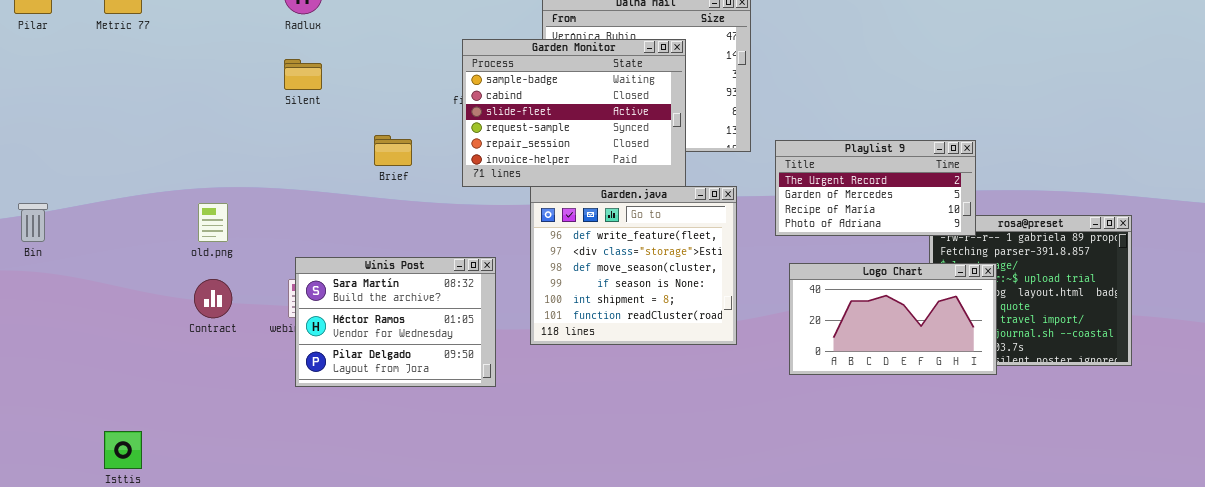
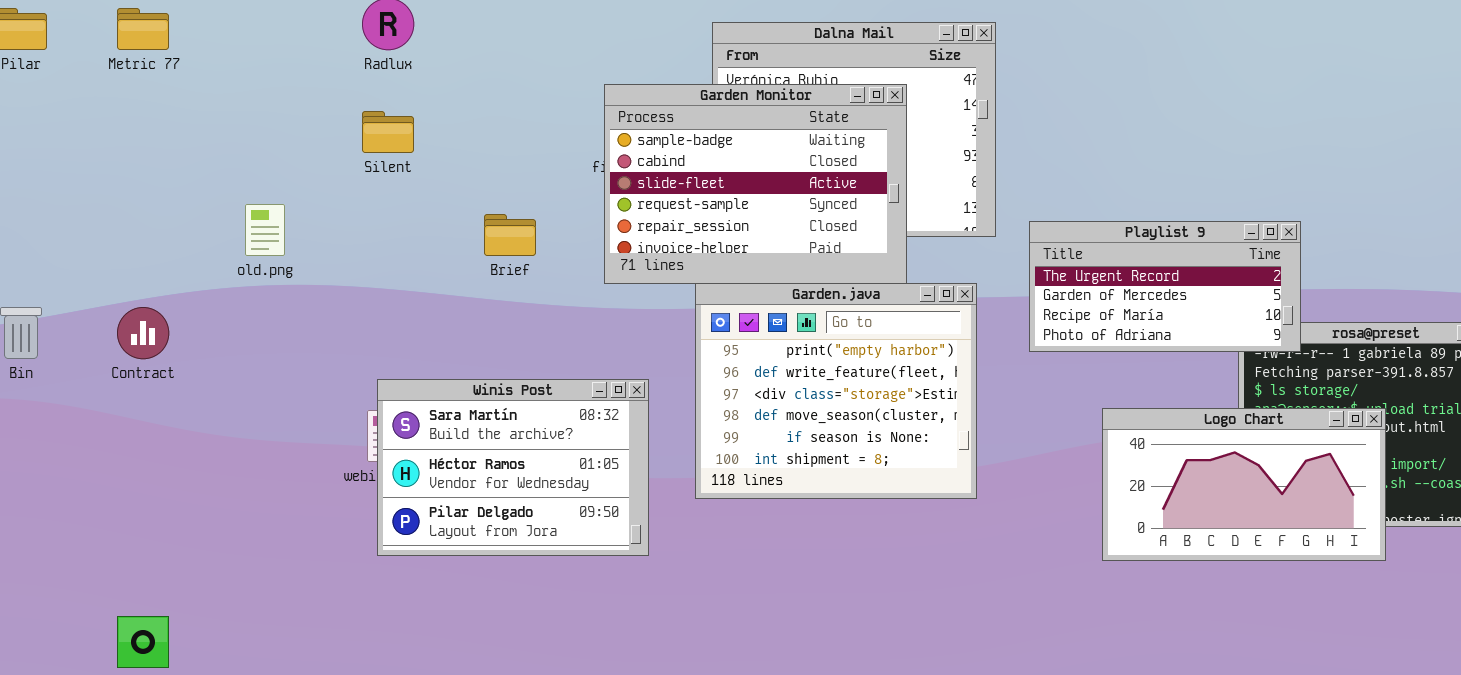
Garden.java: [530,186,737,345] -> [695,283,977,499], scrolled up 1 row
old.png: [198,203,228,242] -> [245,204,285,256], moved
Logo Chart: [789,263,997,375] -> [1102,408,1386,561], moved
Contract: [194,279,232,318] -> [117,307,169,359], moved

